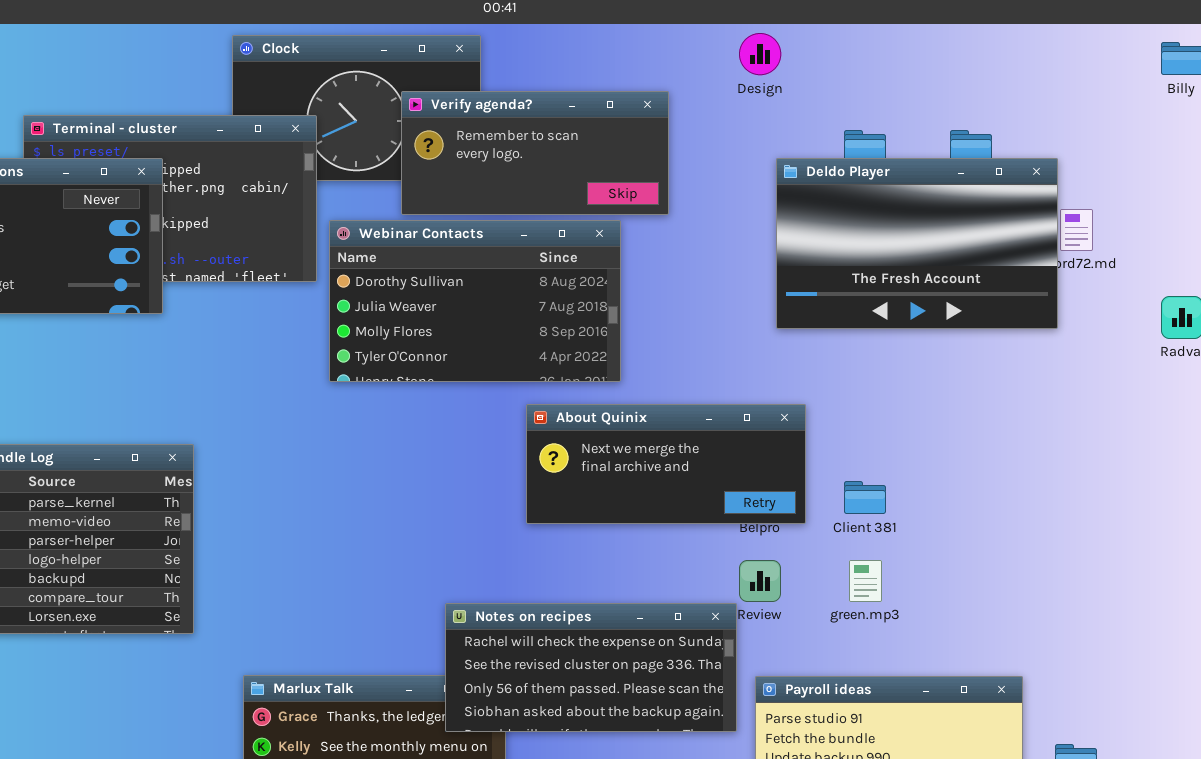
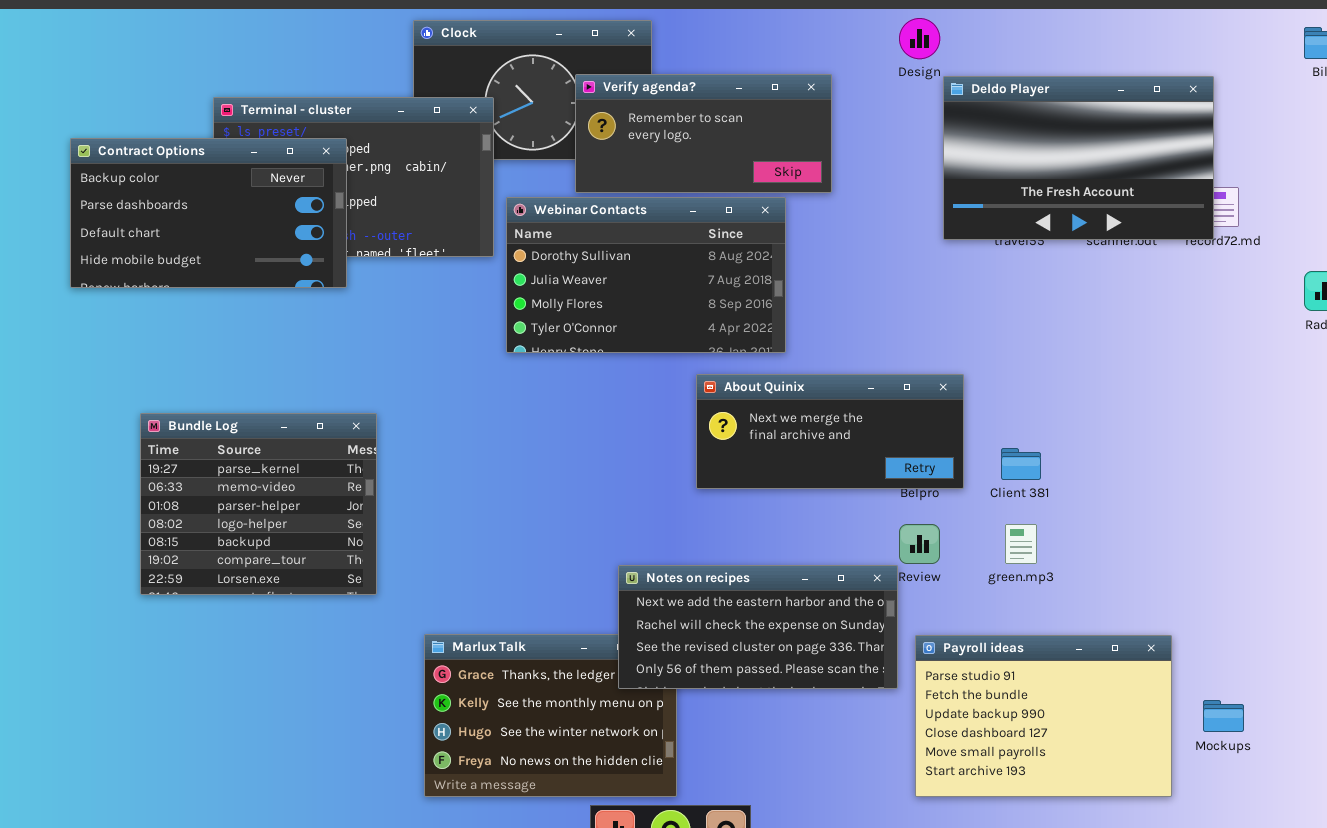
Deldo Player: [776,158,1058,329] -> [943,76,1214,240], moved
Notes on recipes: [445,603,737,732] -> [618,565,898,689], scrolled up 1 row

